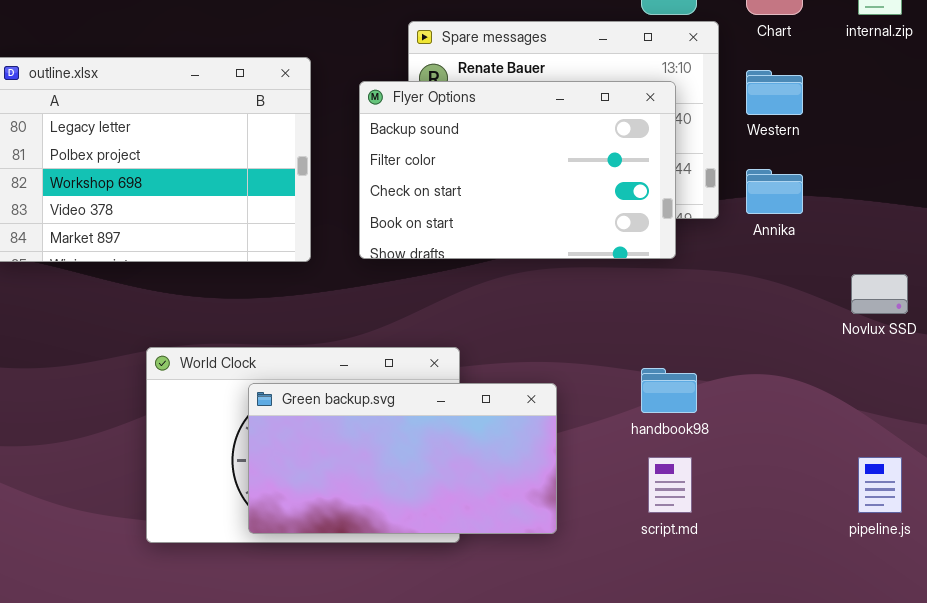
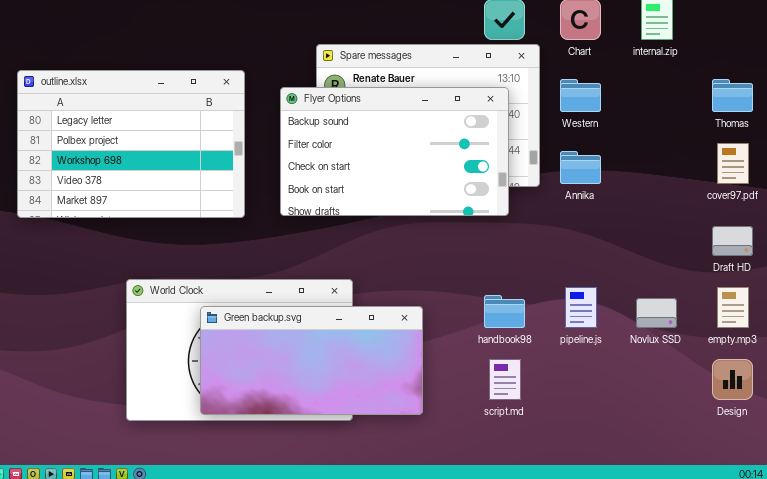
Novlux SSD: [851,274,908,314] -> [636,298,677,328], moved
pipeline.js: [858,457,902,513] -> [565,287,597,328], moved

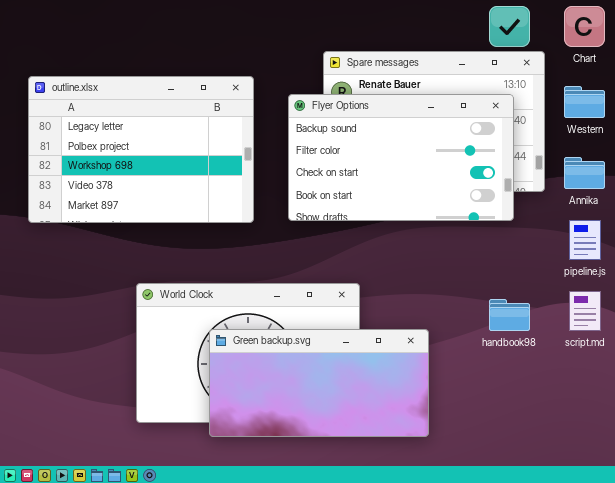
pipeline.js: [565,287,597,328] -> [569,220,601,260], moved
Green backup.svg: [200,306,423,415] -> [209,329,429,437], moved
script.md: [489,359,521,400] -> [569,291,601,331], moved

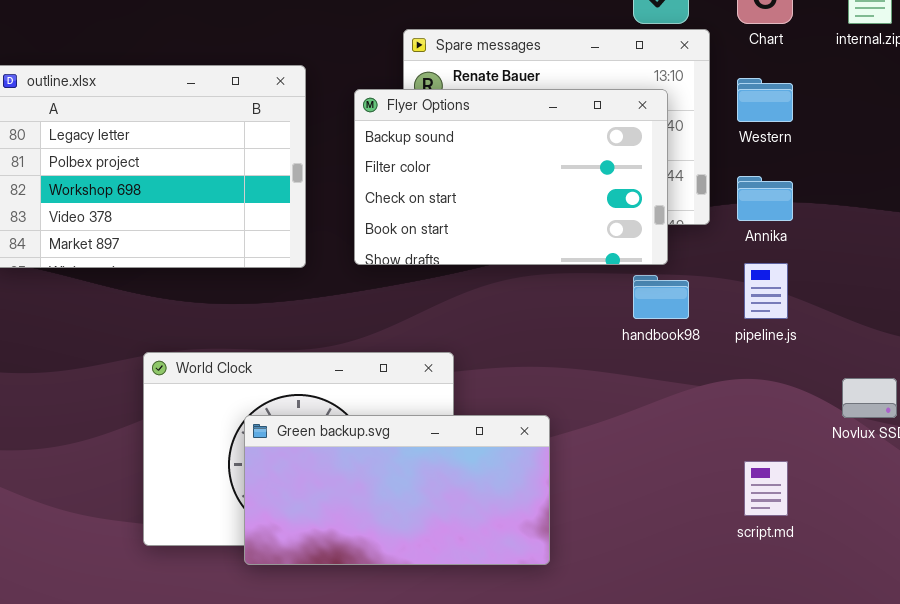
script.md: [569,291,601,331] -> [744,461,788,516], moved
handbook98: [489,299,530,331] -> [633,275,689,319], moved

